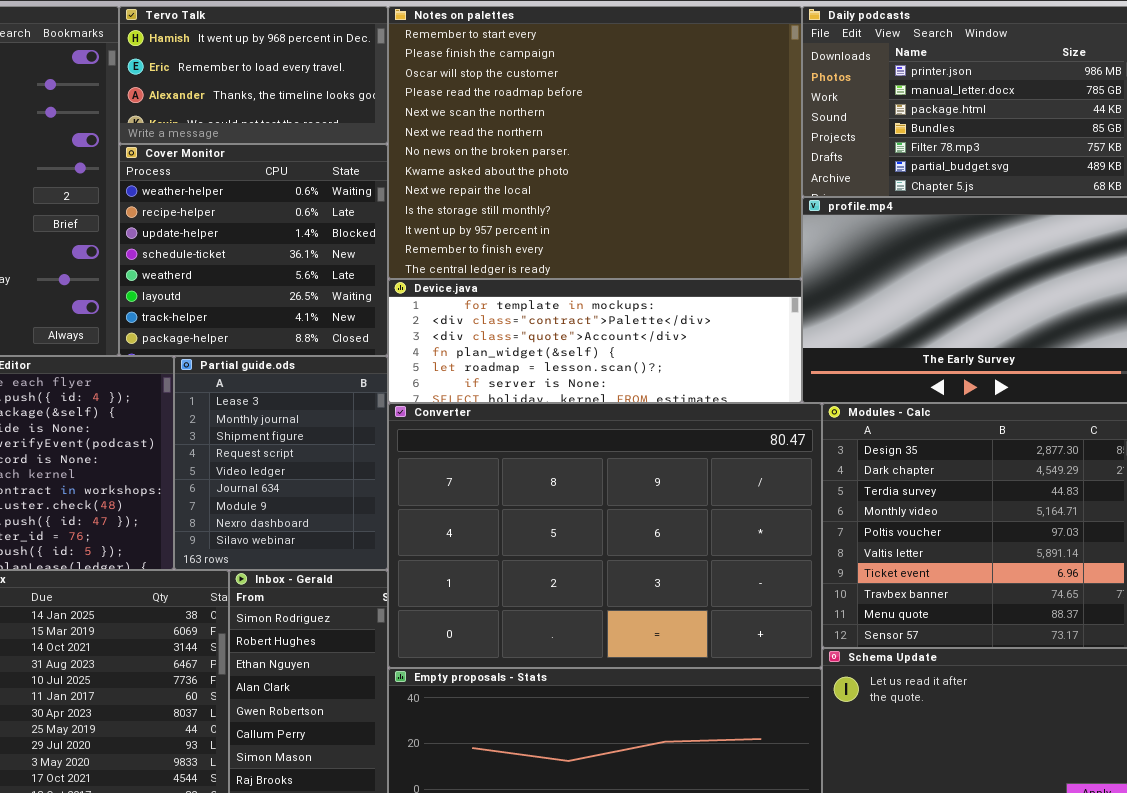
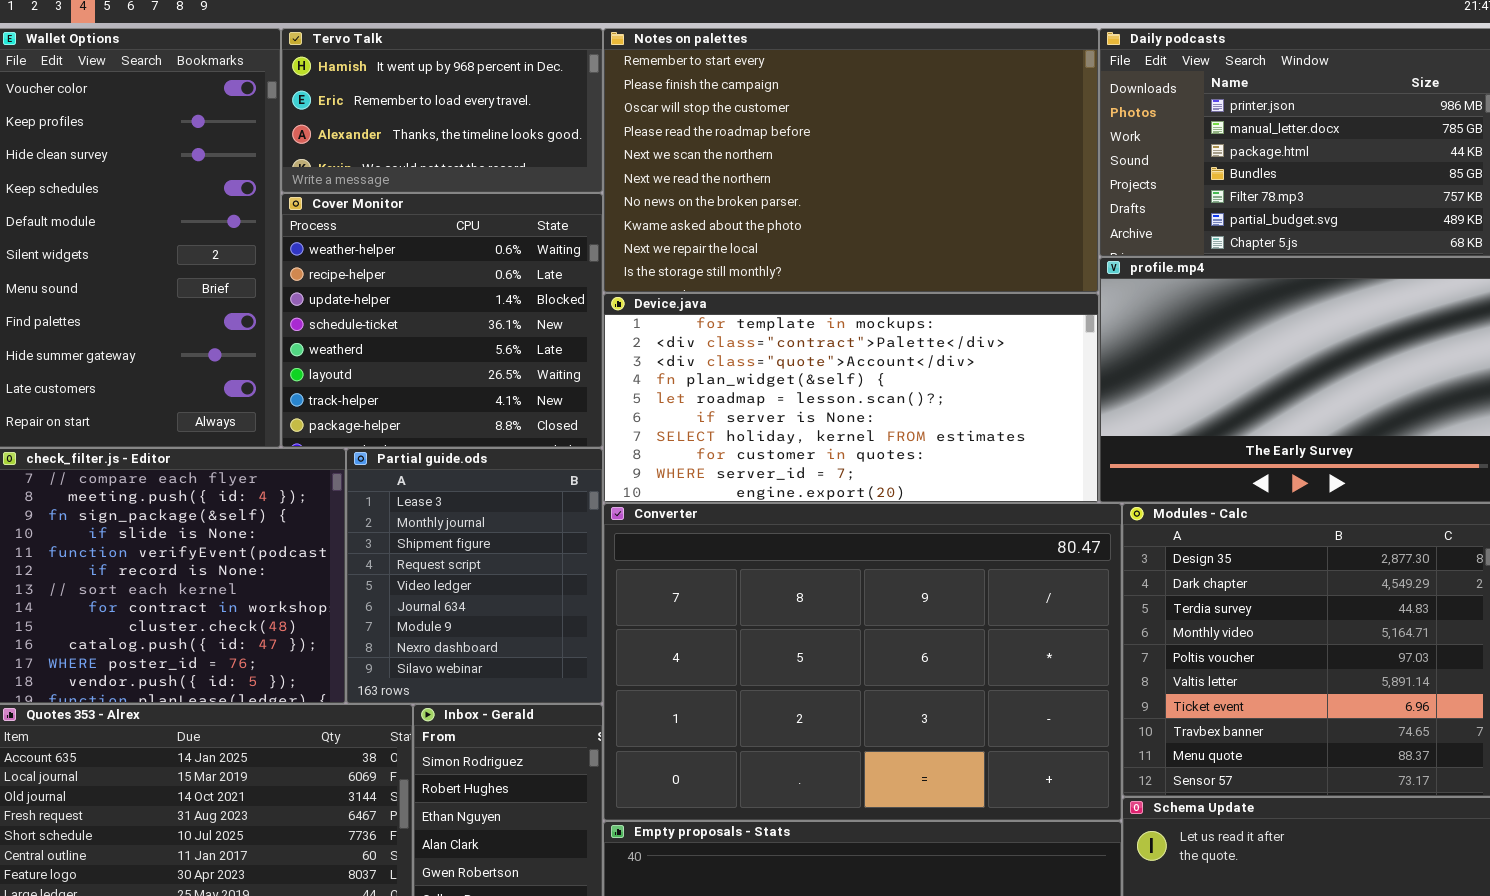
Notes on palettes: [388,6,802,279] -> [603,28,1099,293], resized
Device.java: [388,279,802,403] -> [603,293,1099,503], resized

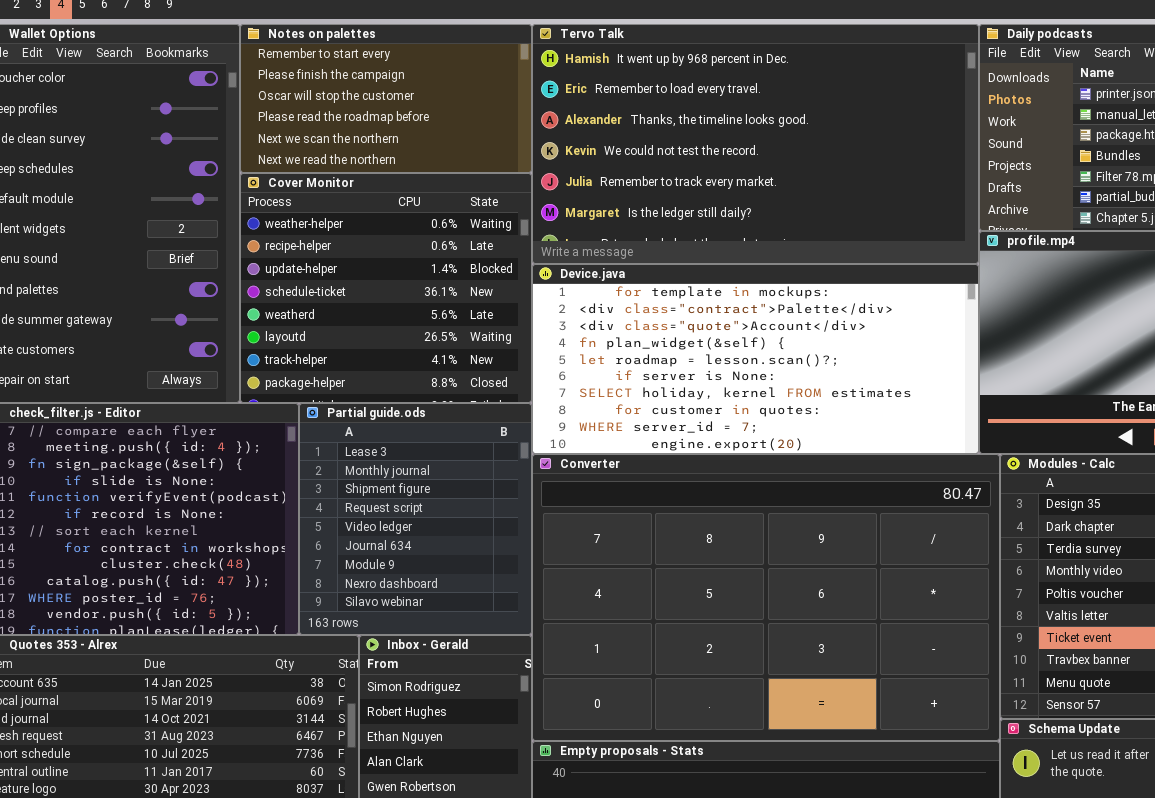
Tervo Talk: [281,28,603,193] -> [532,24,979,264], moved, resized
Notes on palettes: [603,28,1099,293] -> [240,24,532,173], moved, resized

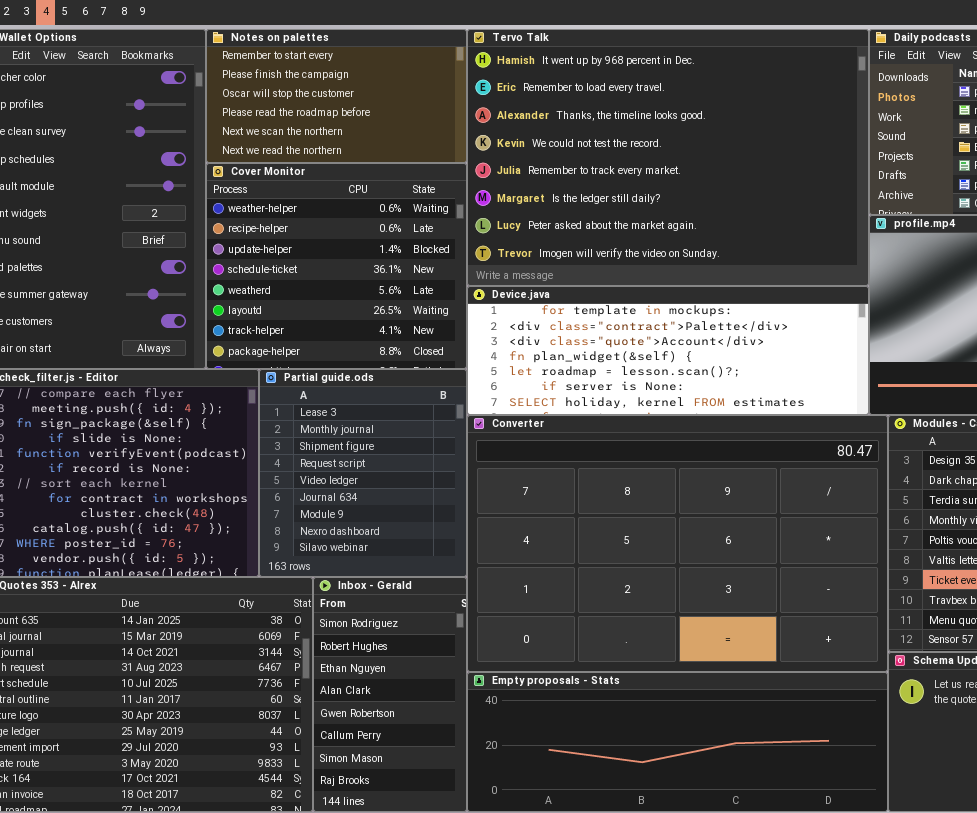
Tervo Talk: [532,24,979,264] -> [467,29,869,286], resized
Device.java: [532,264,979,454] -> [467,286,869,415], resized

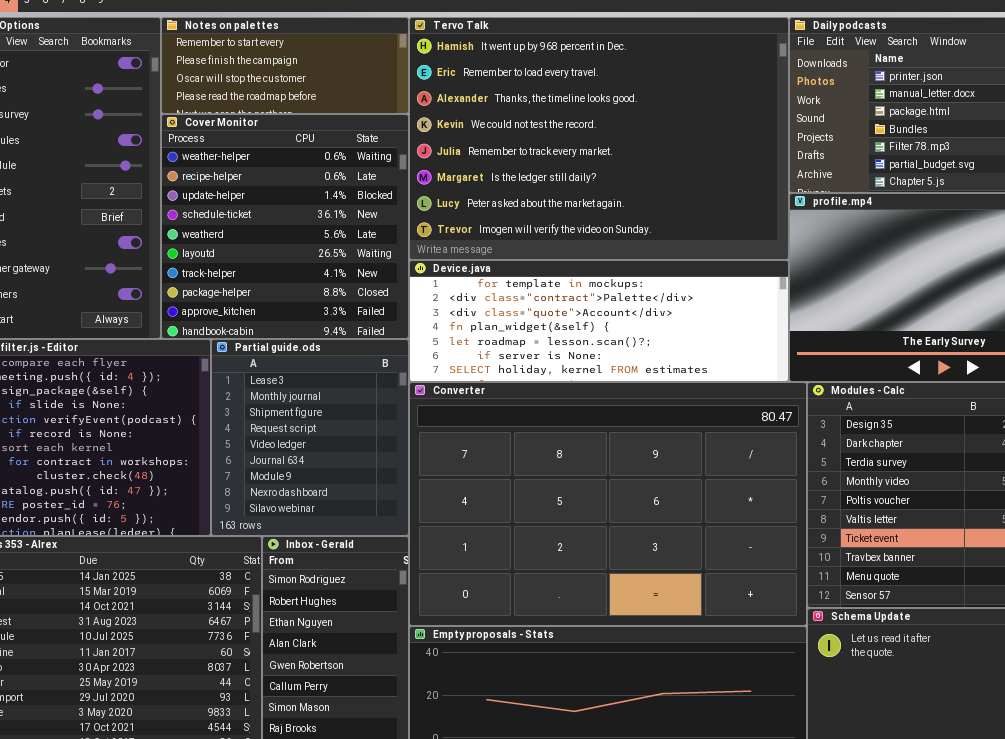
Notes on palettes: [206,29,467,163] -> [161,17,409,114], resized
Cover Monitor: [206,163,467,369] -> [161,114,409,339], resized

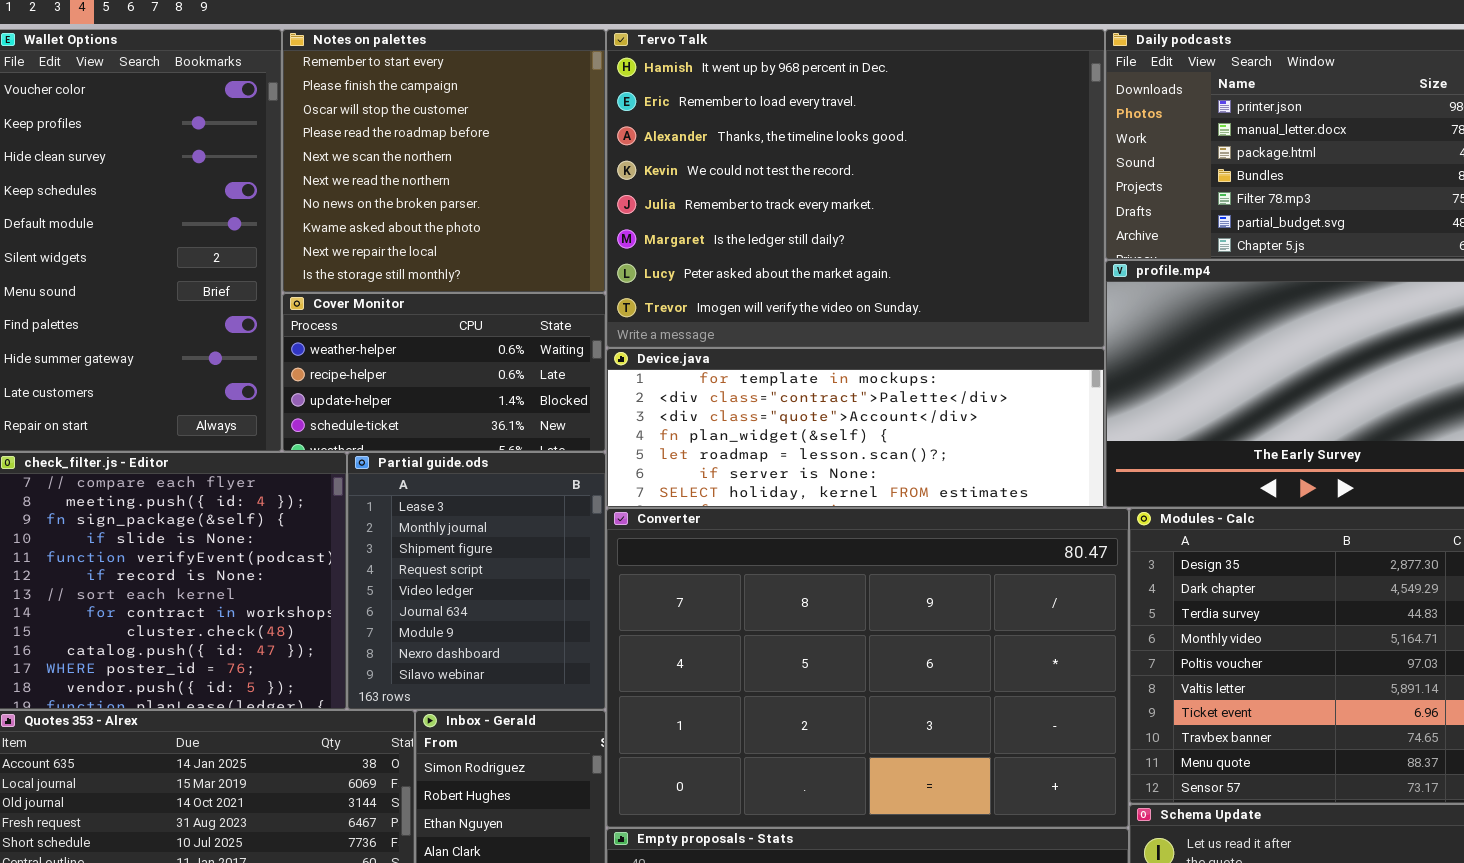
Notes on palettes: [161,17,409,114] -> [282,29,606,293], resized
Cover Monitor: [161,114,409,339] -> [282,293,606,452], resized

